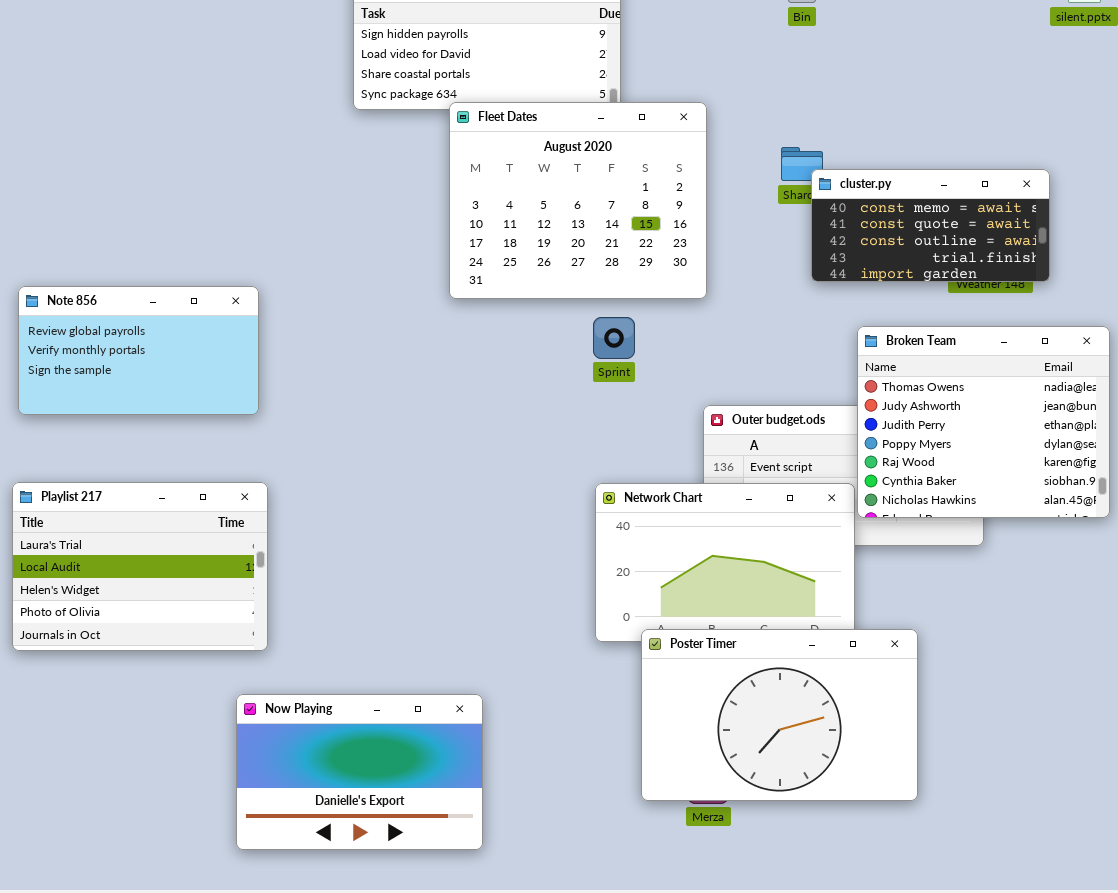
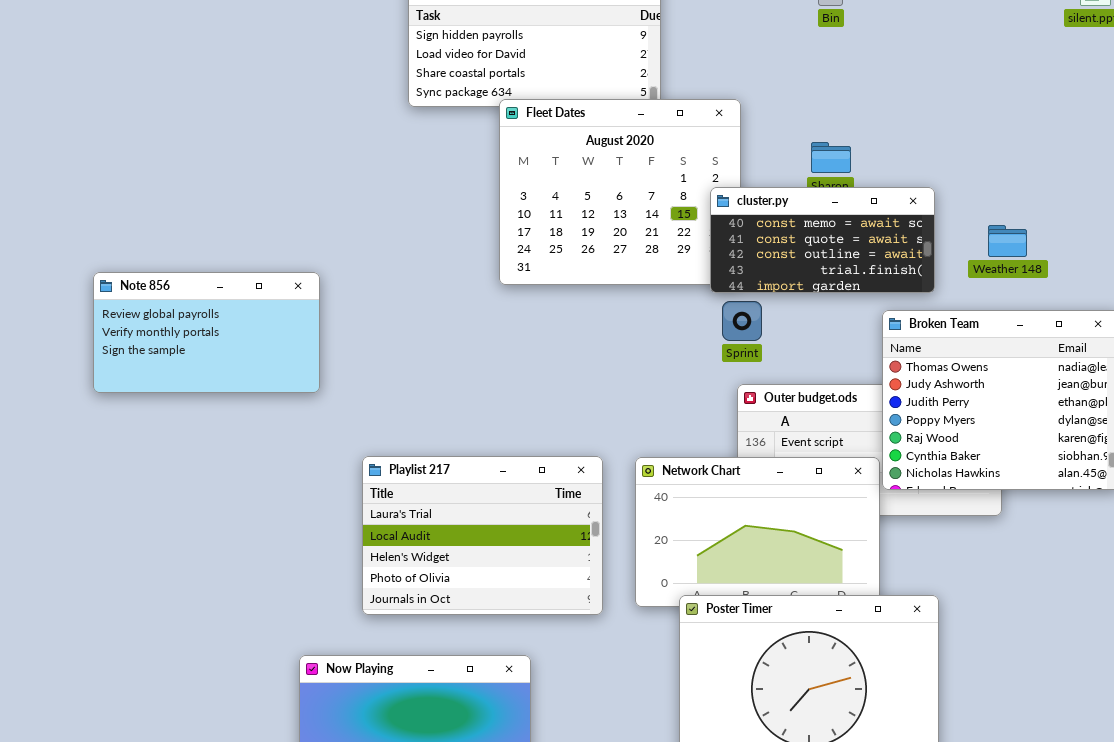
cluster.py: [811,169,1050,282] -> [710,187,935,293], moved
Sprint: [593,317,635,359] -> [722,301,762,341], moved
Playlist 217: [12,482,268,651] -> [362,456,603,615], moved

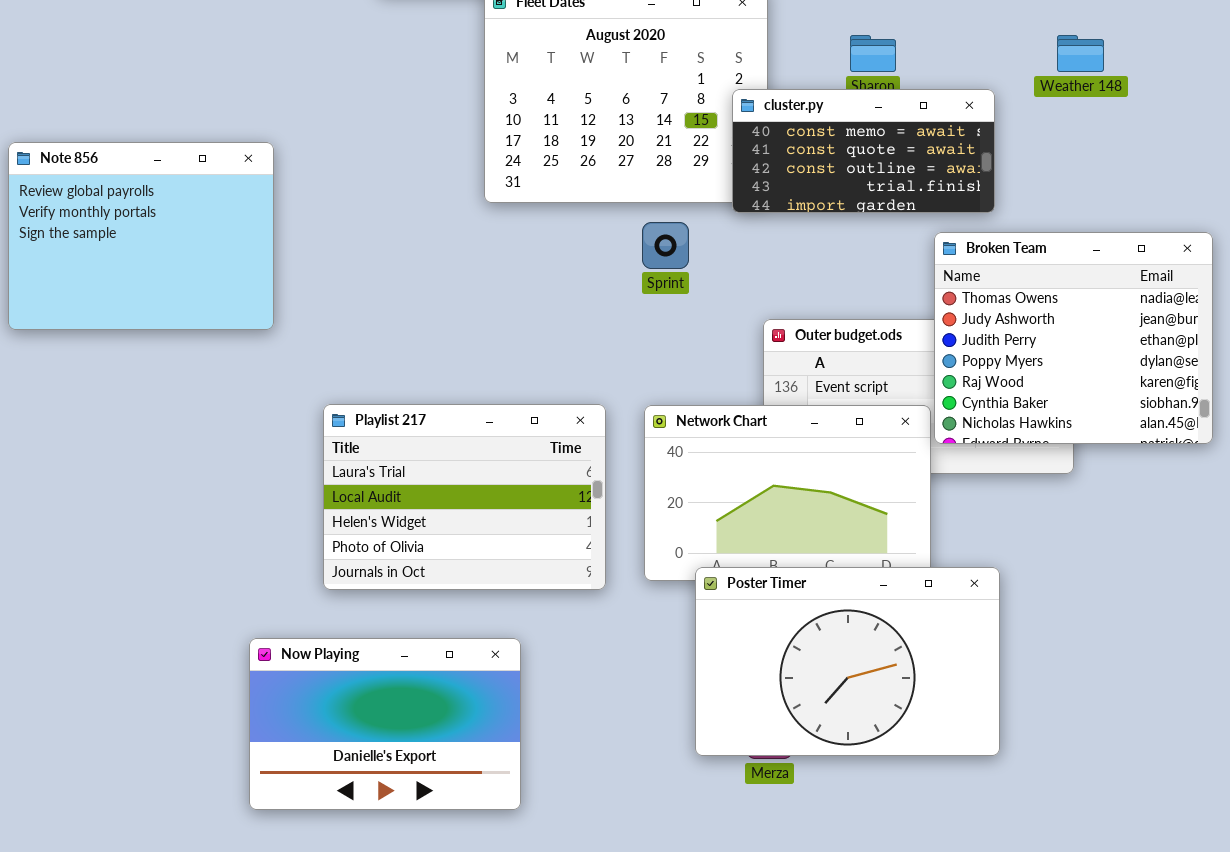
Weather 148: [988,225,1027,257] -> [1057,35,1104,72], moved
Note 856: [93,272,320,393] -> [8,142,274,330], resized
Sprint: [722,301,762,341] -> [642,222,689,269], moved

